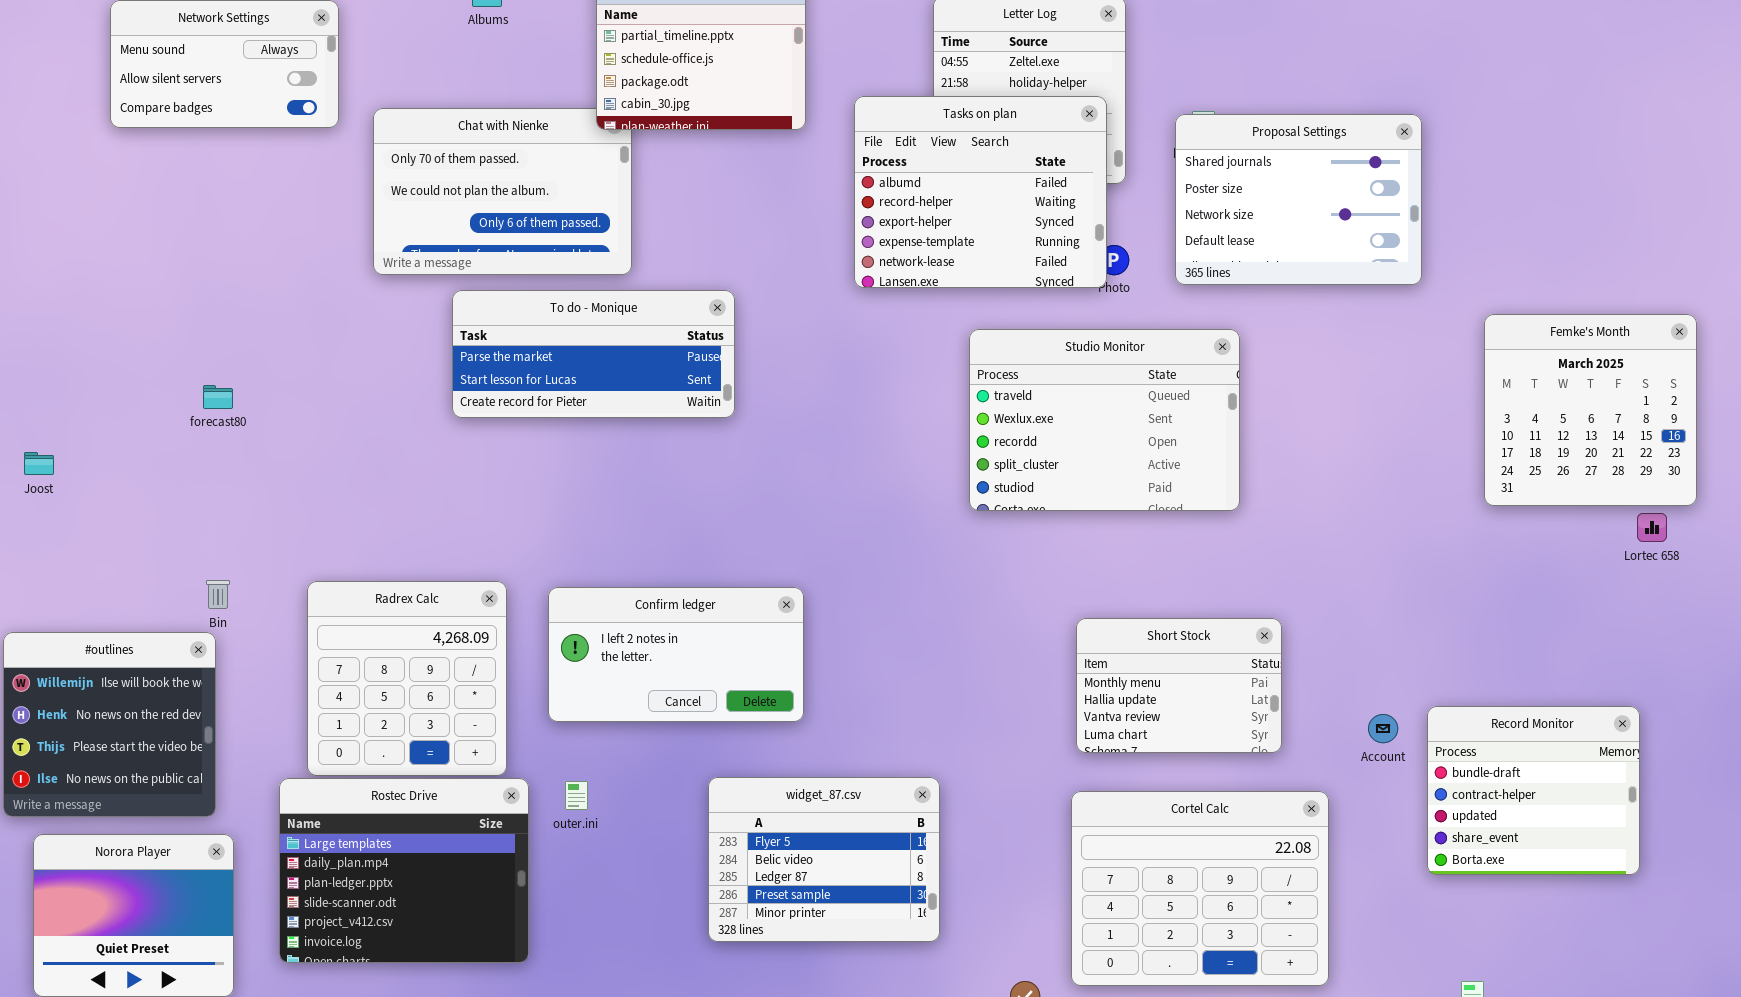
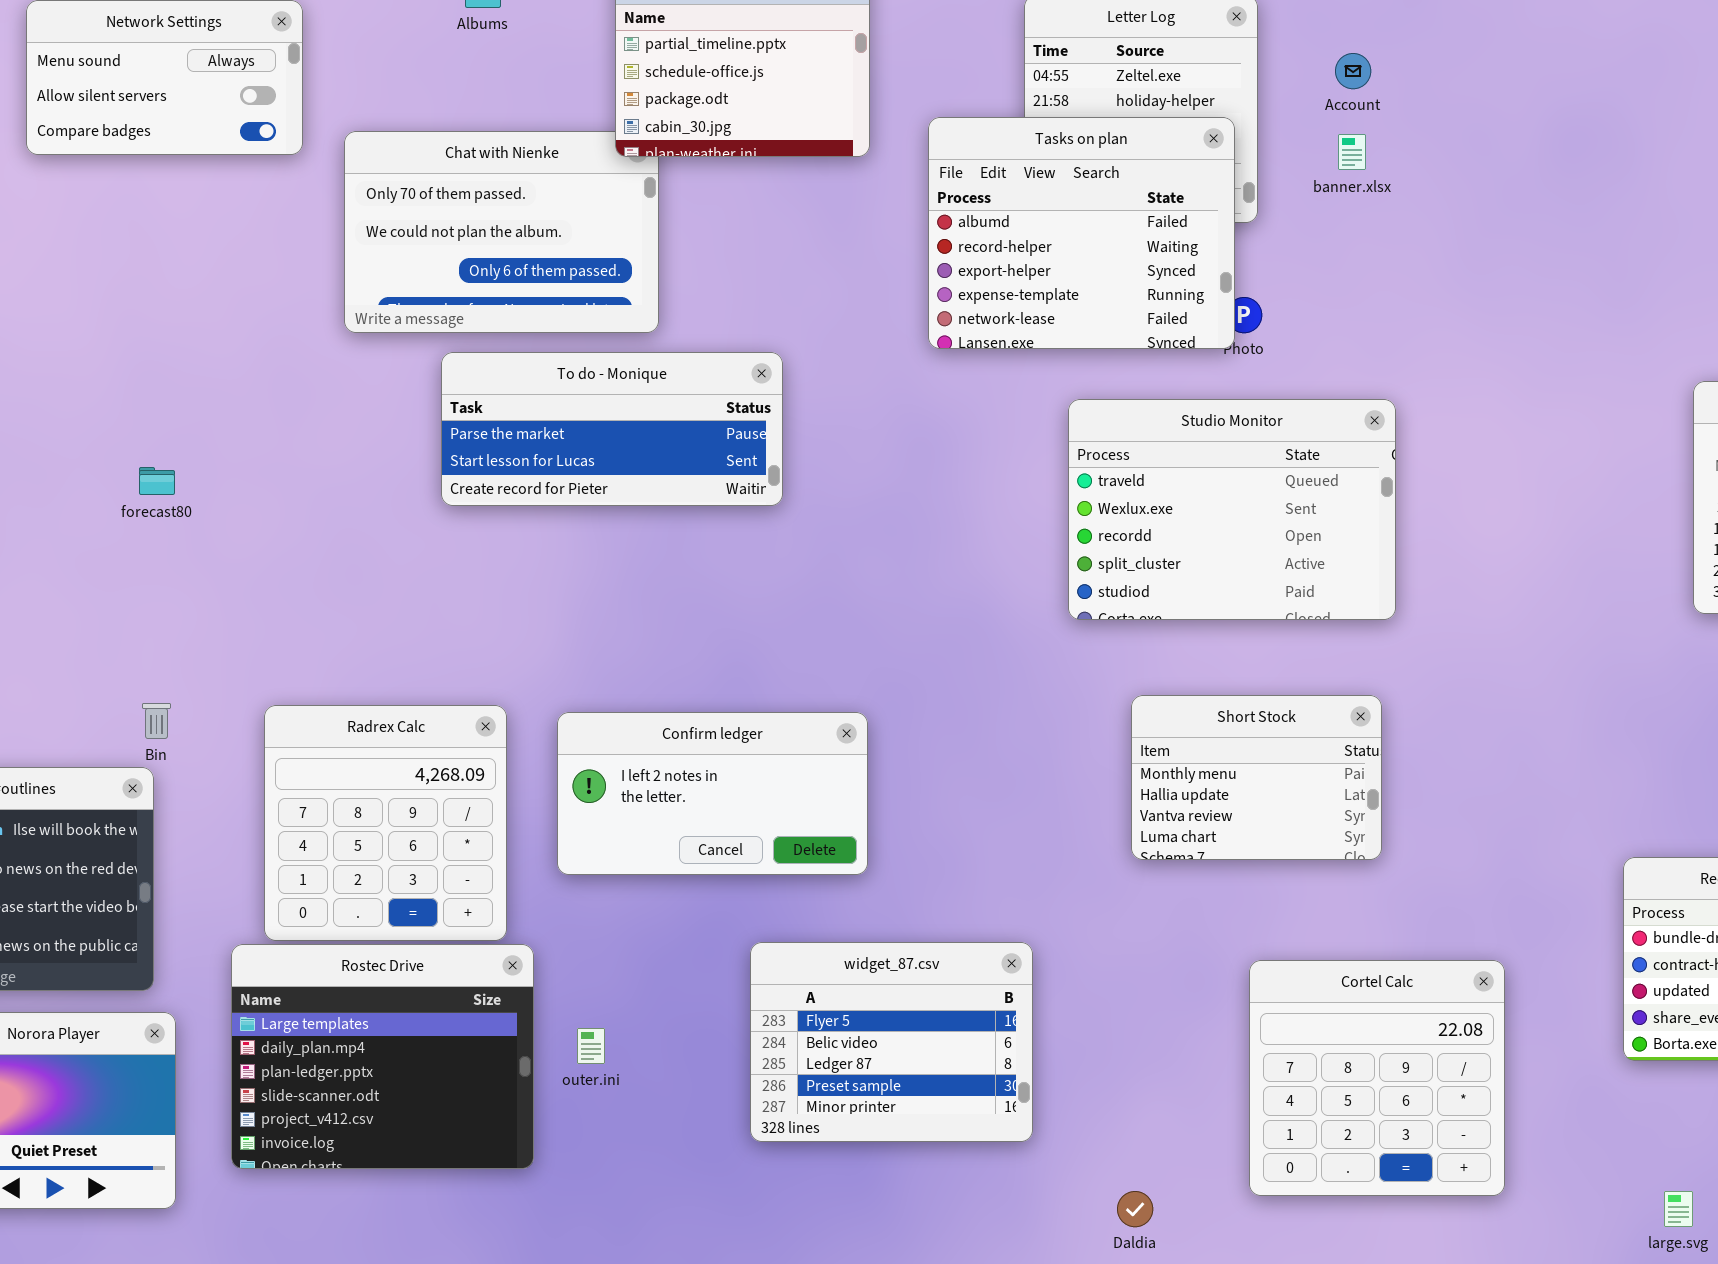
Proposal Settings: [1175,114,1422,285] -> none, closed
Short Stock: [1076,618,1282,753] -> [1131,695,1382,860], moved
Account: [1368,714,1398,743] -> [1335,53,1371,89], moved
outer.ini: [565,781,588,810] -> [577,1028,605,1064], moved
Cortel Calc: [1071,791,1329,986] -> [1249,960,1505,1196], resized

